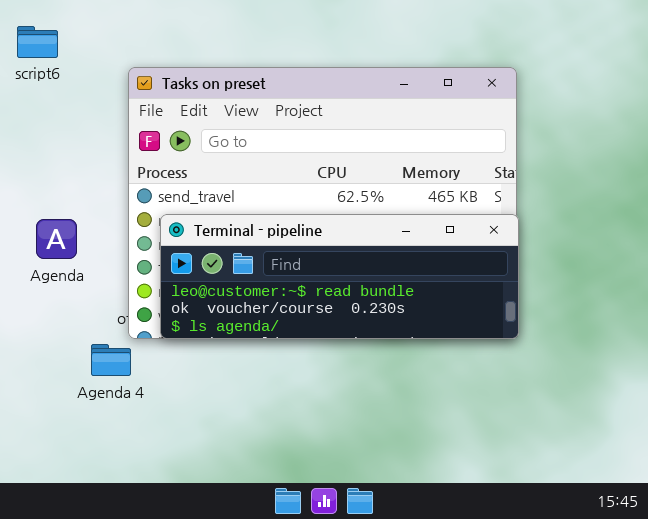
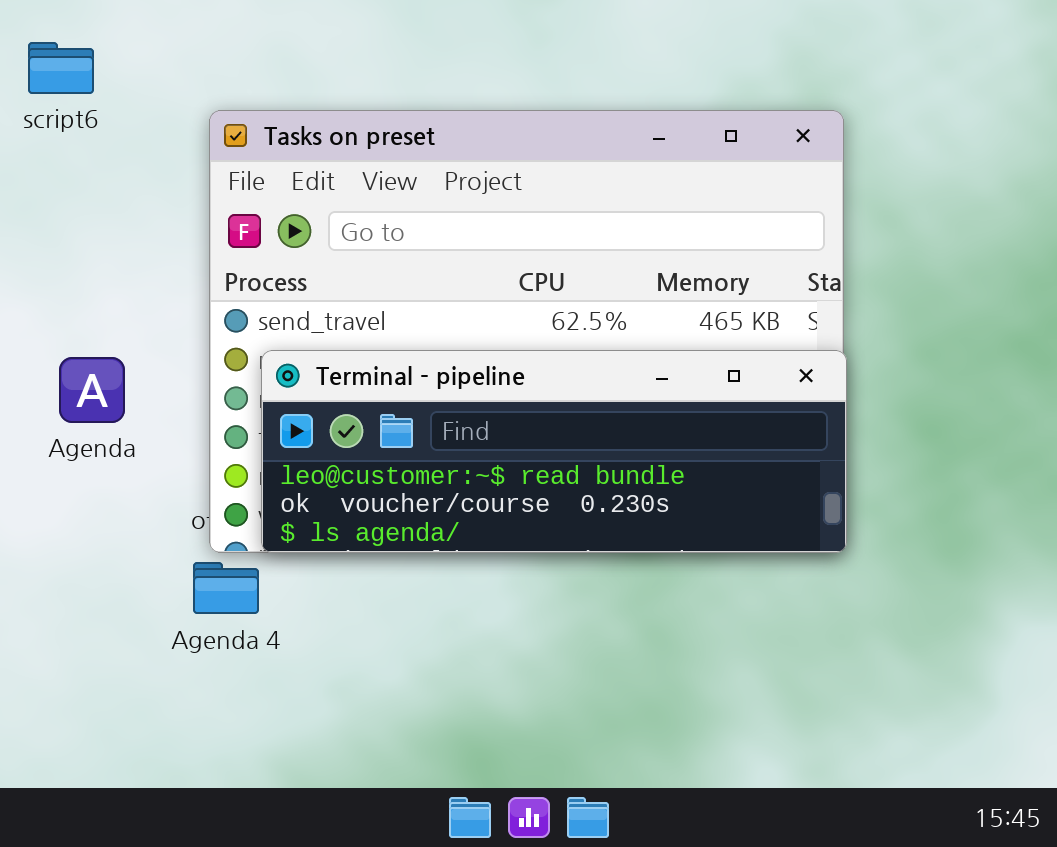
Agenda 4: [91,344,131,376] -> [193,562,259,614], moved

